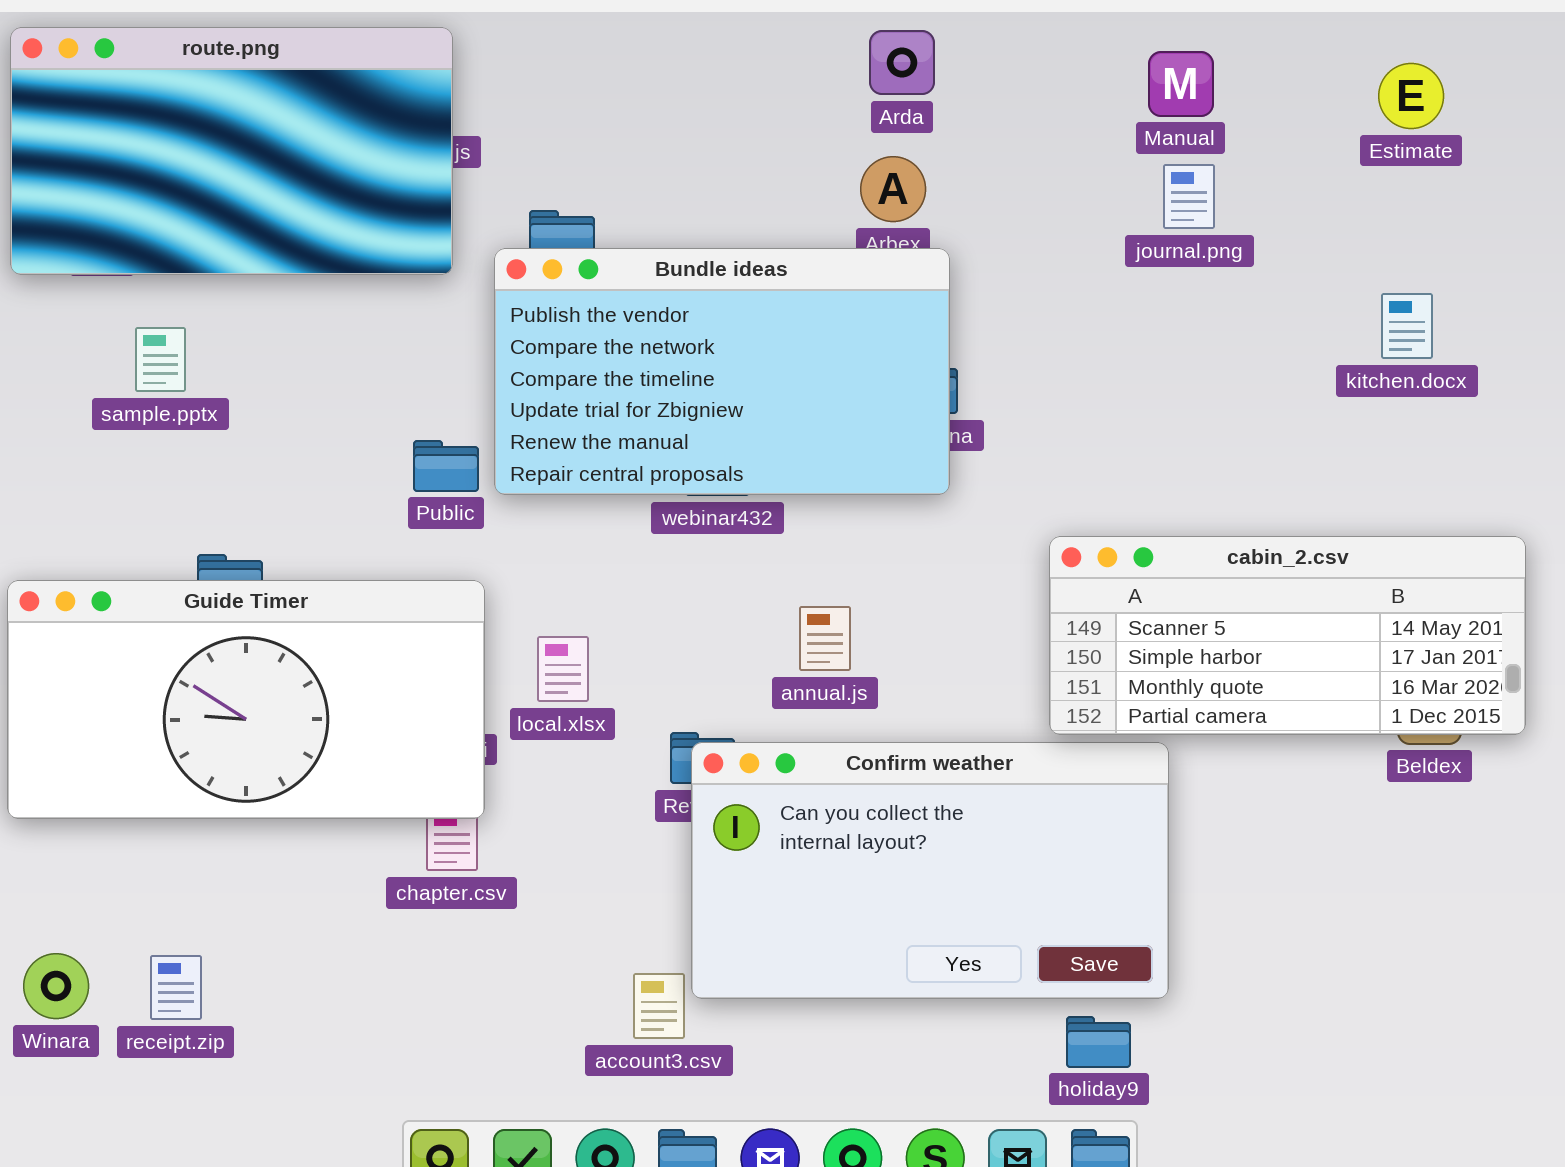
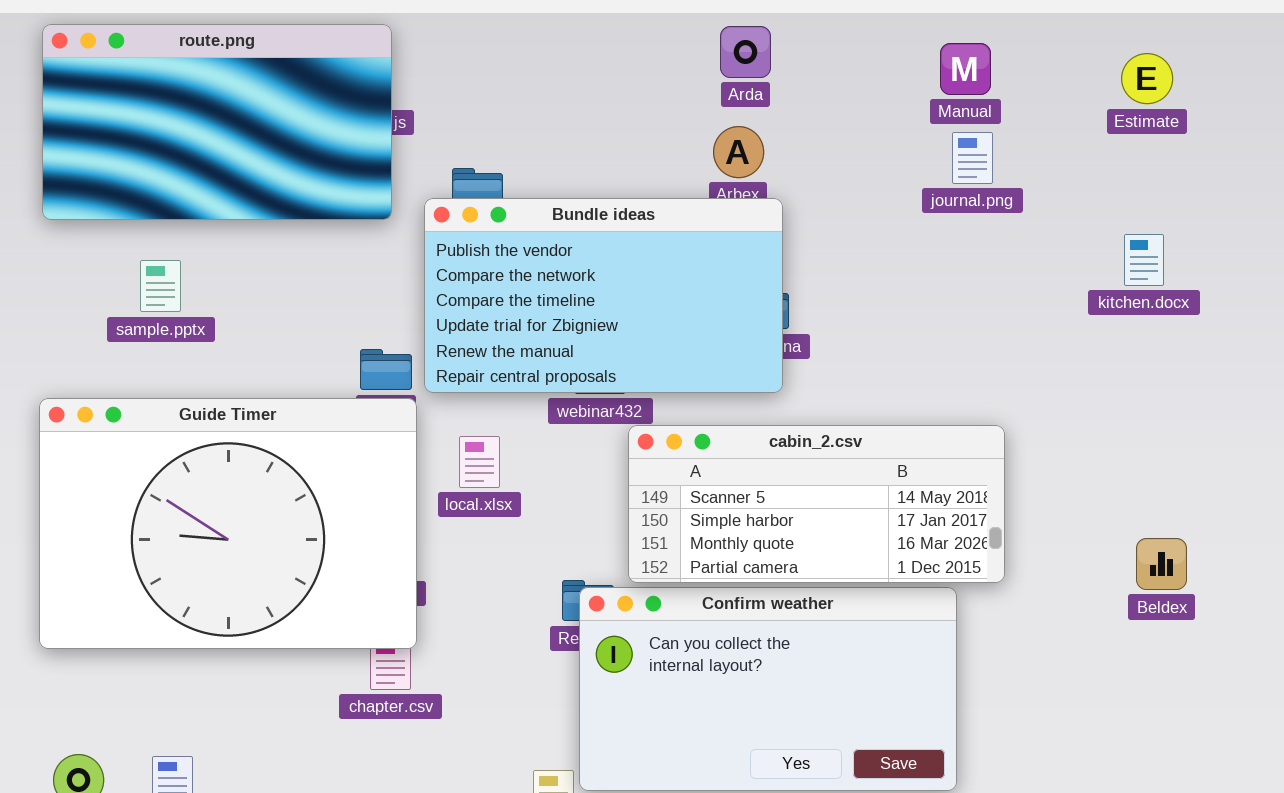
cabin_2.csv: [1049,536,1526,735] -> [628,425,1005,583], moved
Guide Timer: [7,580,485,819] -> [39,398,417,649], resized
local.xlsx: [537,636,589,702] -> [459,436,500,488], moved

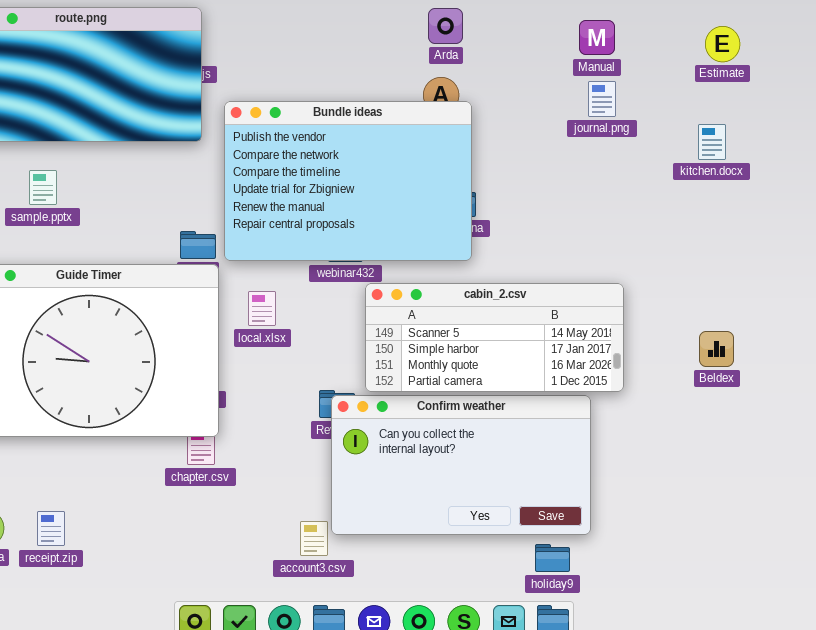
Bundle ideas: [424,198,783,393] -> [224,101,472,261], resized
kitchen.docx: [1124,234,1164,286] -> [698,124,726,160], moved
Beldex: [1136,538,1187,590] -> [699,331,734,367], moved

